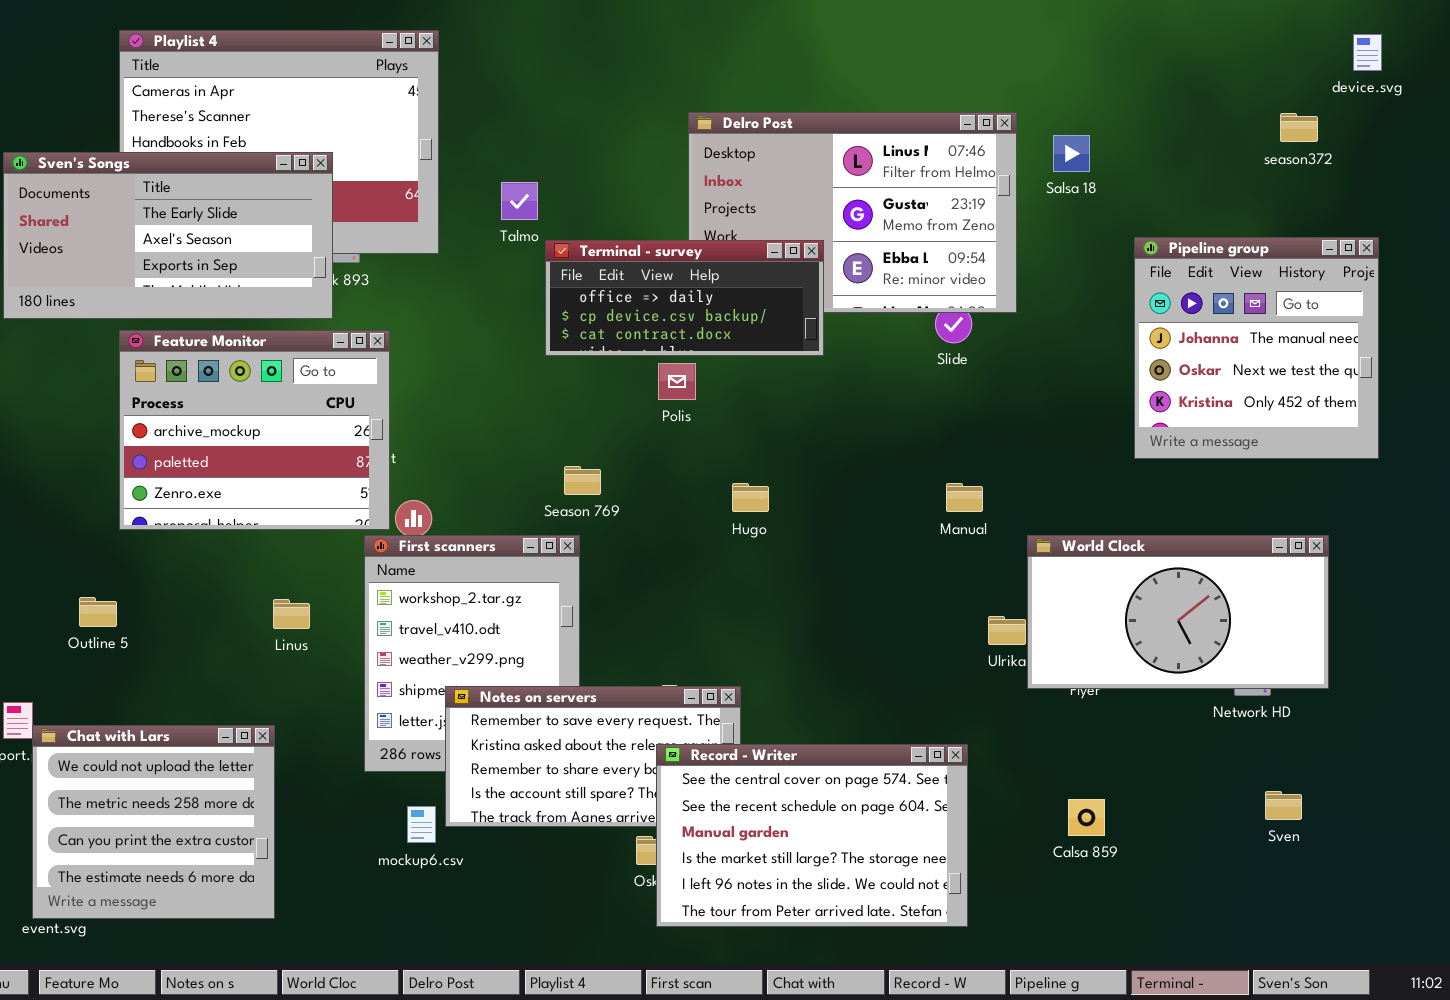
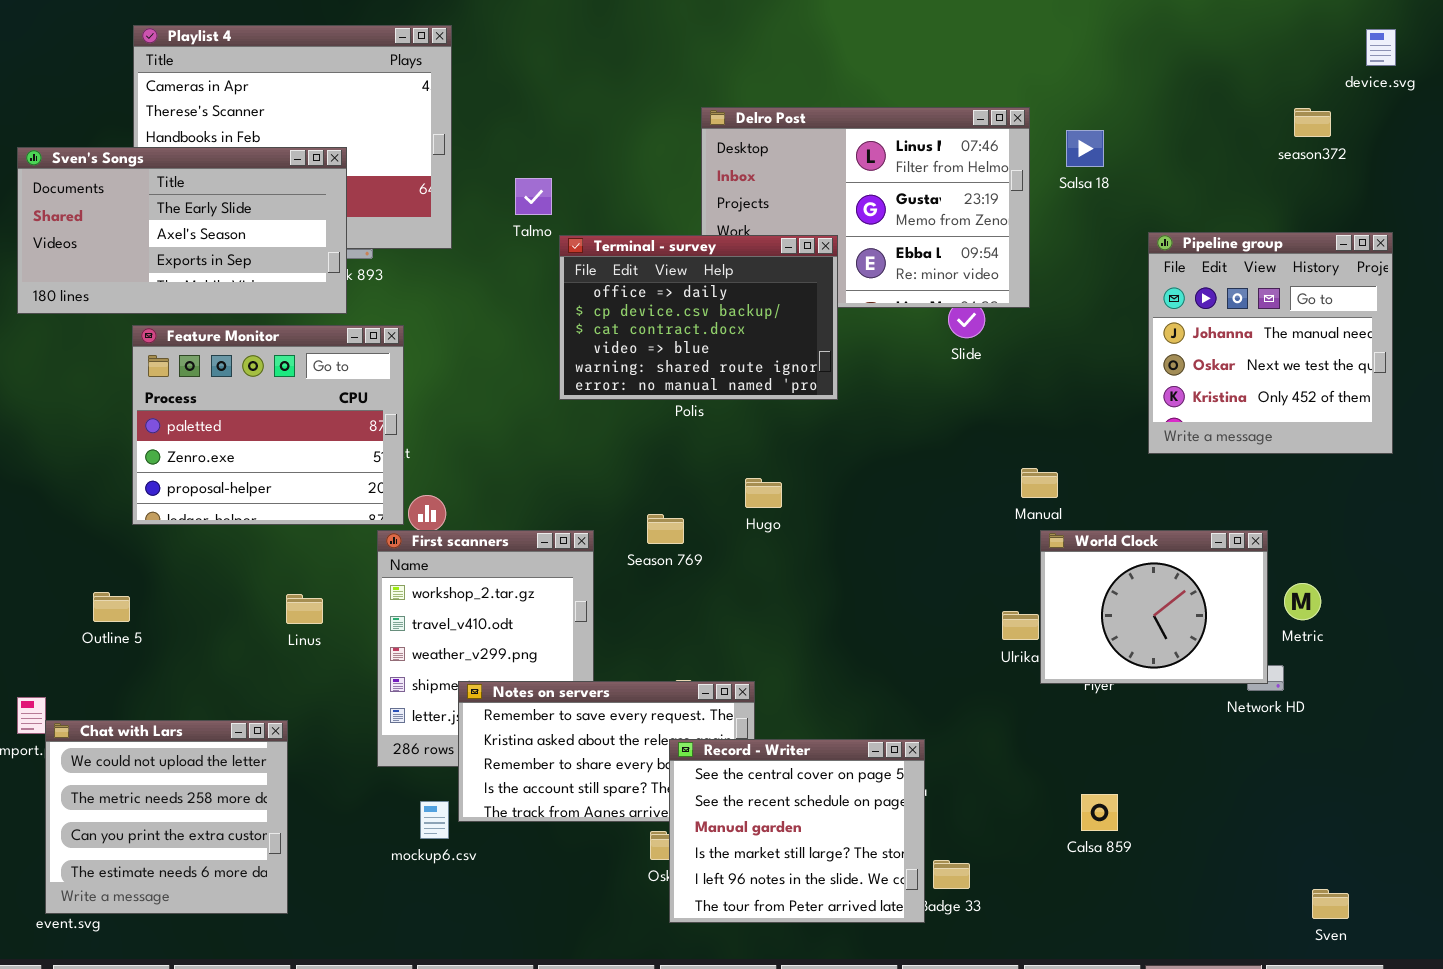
Terminal - survey: [545,240,824,356] -> [559,235,838,400], resized
Feature Monitor: [119,330,390,530] -> [132,325,404,525], scrolled down 1 row
Season 769: [564,466,601,495] -> [647,514,684,544], moved
Manual: [946,483,983,512] -> [1021,468,1058,498], moved
World Clock: [1027,535,1329,689] -> [1040,530,1268,684], resized
Record - Writer: [656,744,968,927] -> [669,739,925,923], resized
Sven: [1265,791,1302,820] -> [1312,889,1349,919], moved

